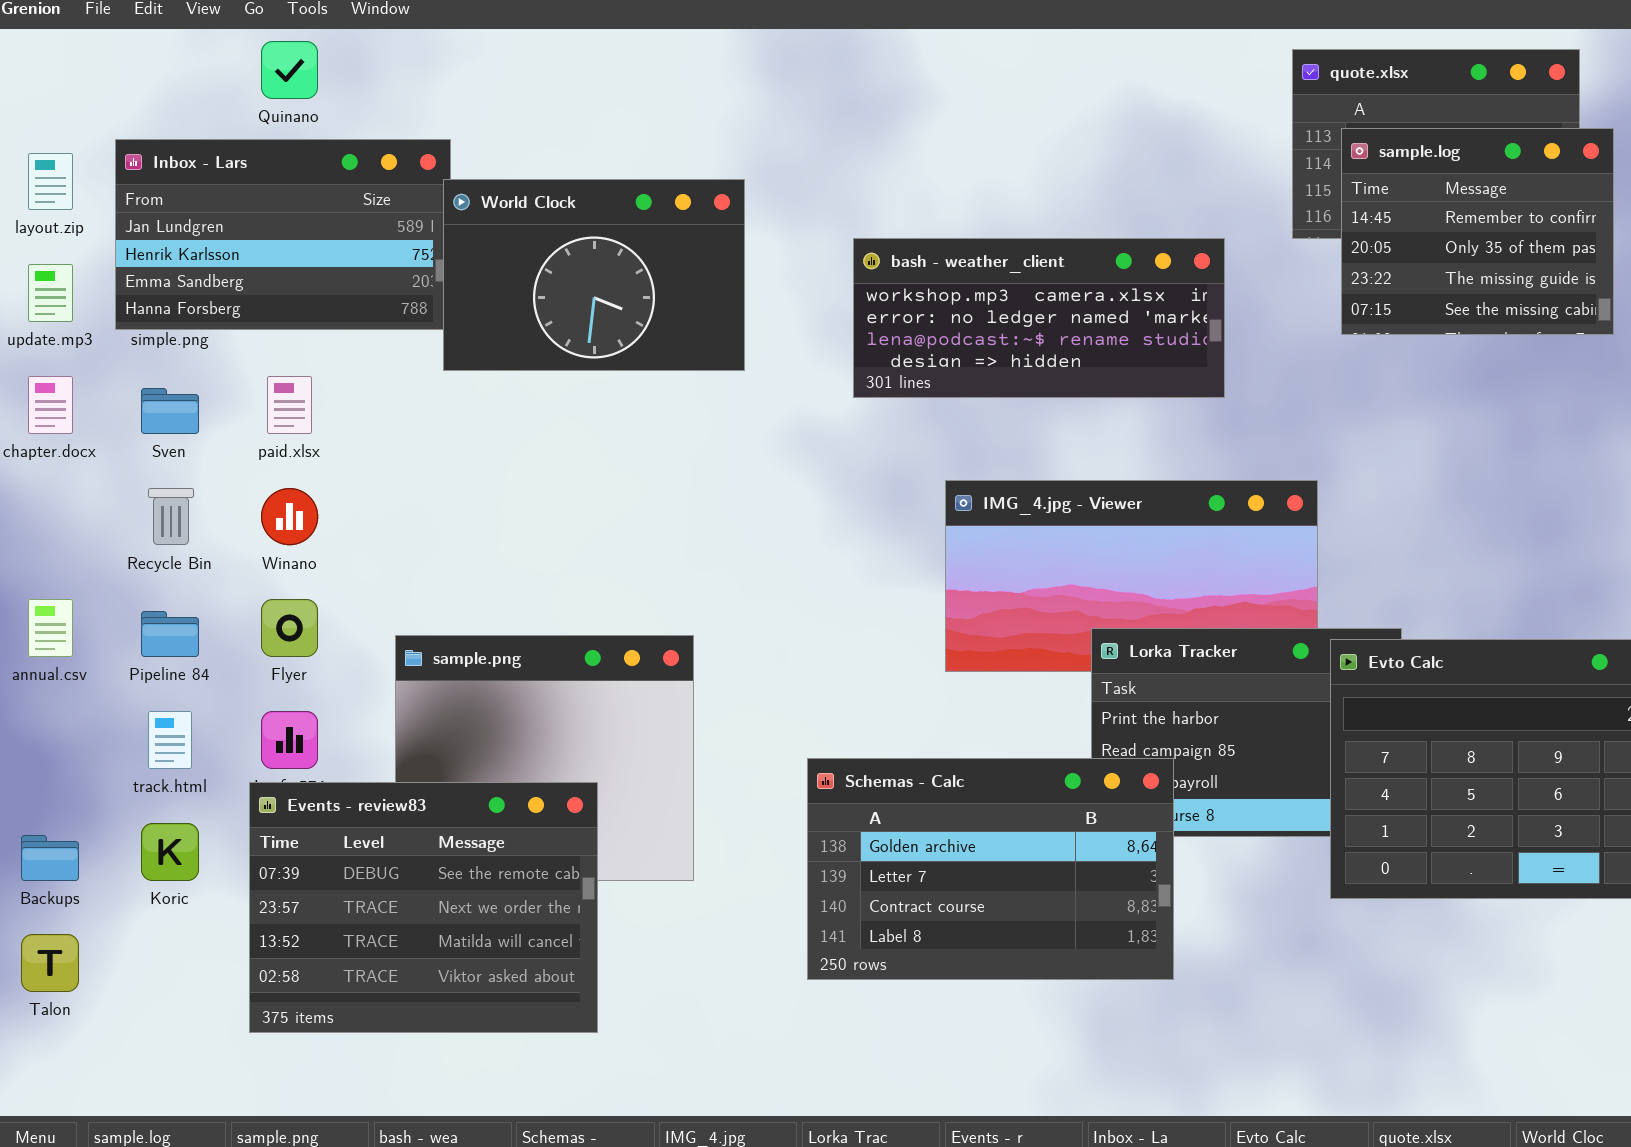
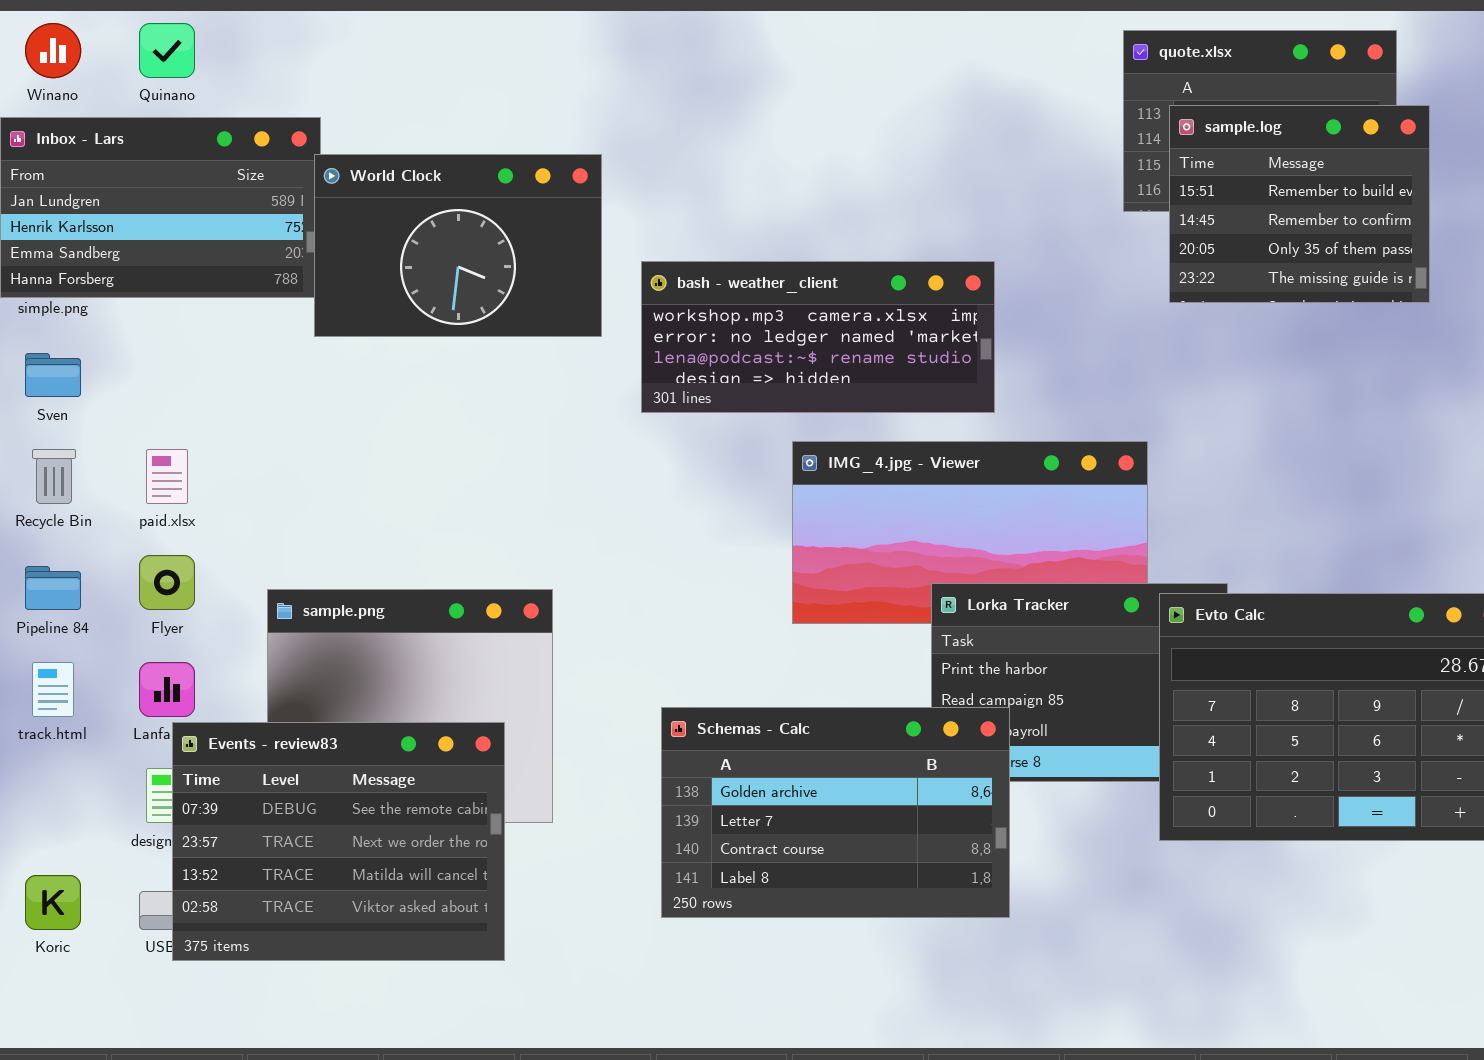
sample.log: [1341,128,1614,335] -> [1169,105,1430,303], scrolled up 1 row
bash - weather_client: [853,238,1225,398] -> [641,261,995,413], moved
paid.xlsx: [267,376,312,434] -> [146,449,188,504], moved
Winano: [261,488,318,545] -> [25,23,81,78], moved
Events - review83: [249,782,598,1033] -> [172,722,505,961], moved
Koric: [141,823,199,881] -> [25,875,81,930], moved

